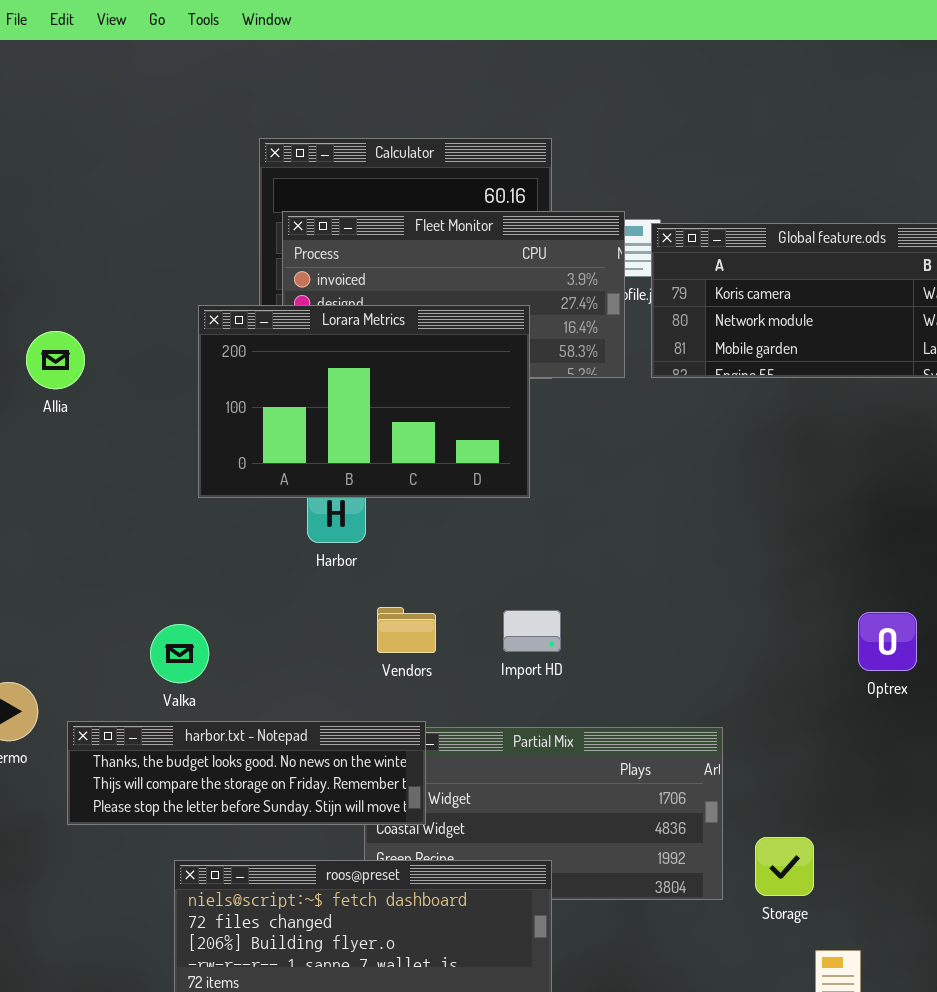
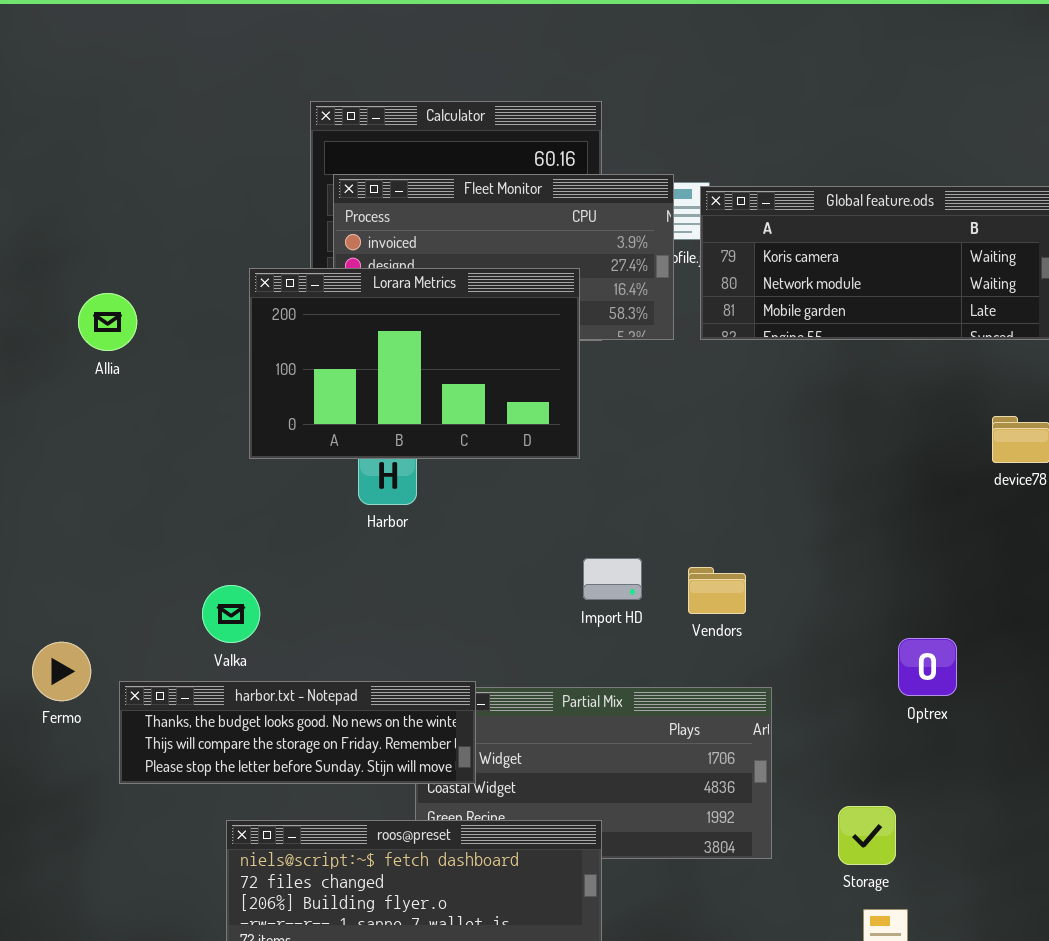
Vendors: [377,607,436,653] -> [688,567,746,614], moved
Import HD: [503,610,561,652] -> [583,558,642,600], moved
Optrex: [858,612,917,671] -> [898,638,957,696], moved
Storage: [755,837,814,896] -> [838,806,896,865], moved

